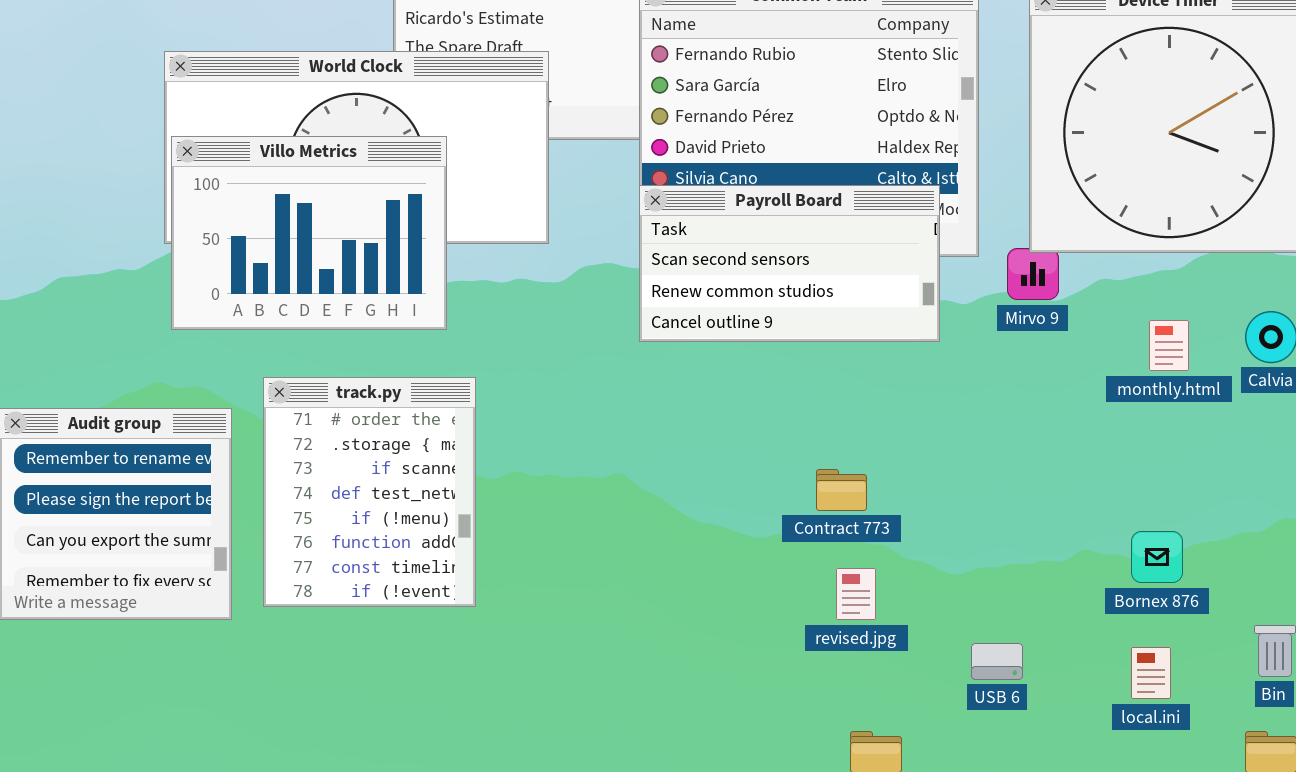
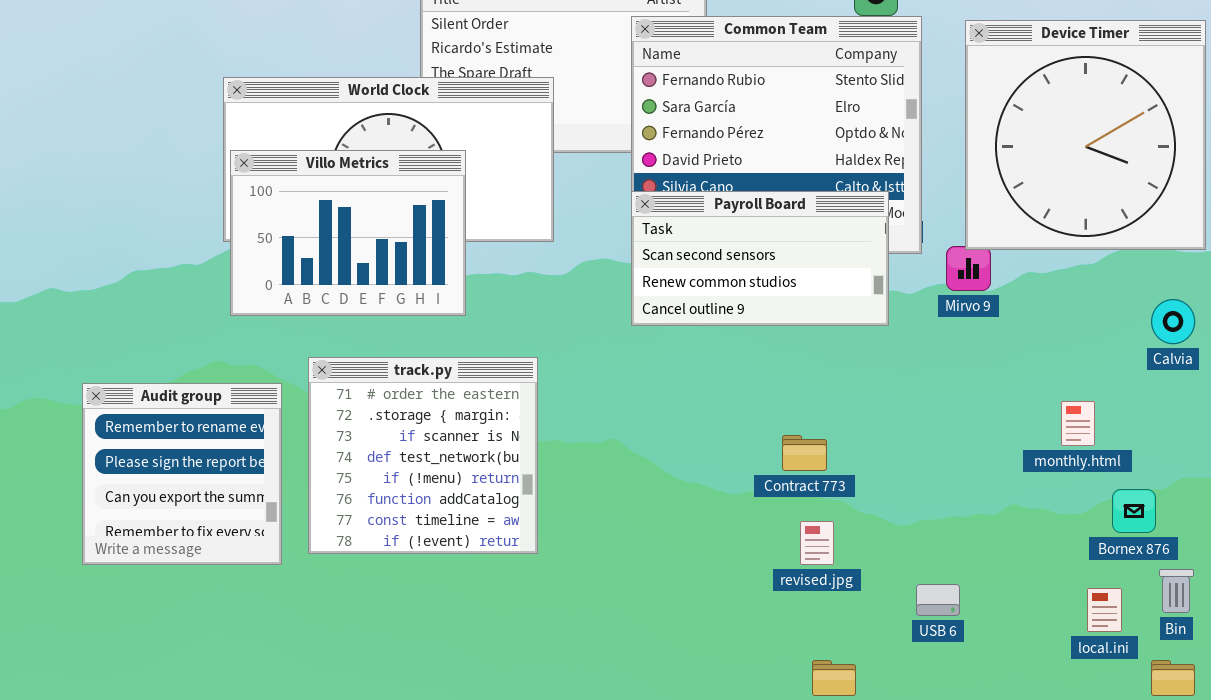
monthly.html: [1149,320,1189,371] -> [1061,401,1095,446], moved
track.py: [263,377,476,607] -> [308,357,538,554], resized
Bornex 876: [1131,531,1183,583] -> [1112,489,1156,533], moved
local.ini: [1131,647,1171,699] -> [1087,588,1122,632], moved

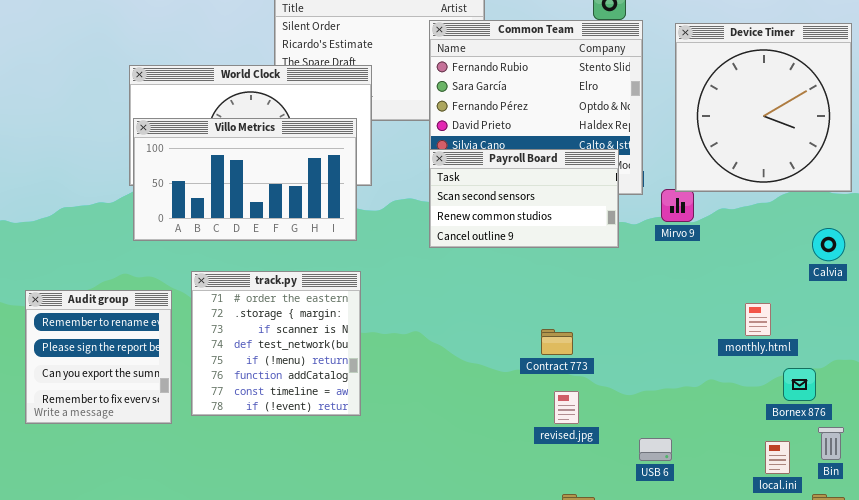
Villo Metrics: [230,150,466,316] -> [133,118,357,241], resized

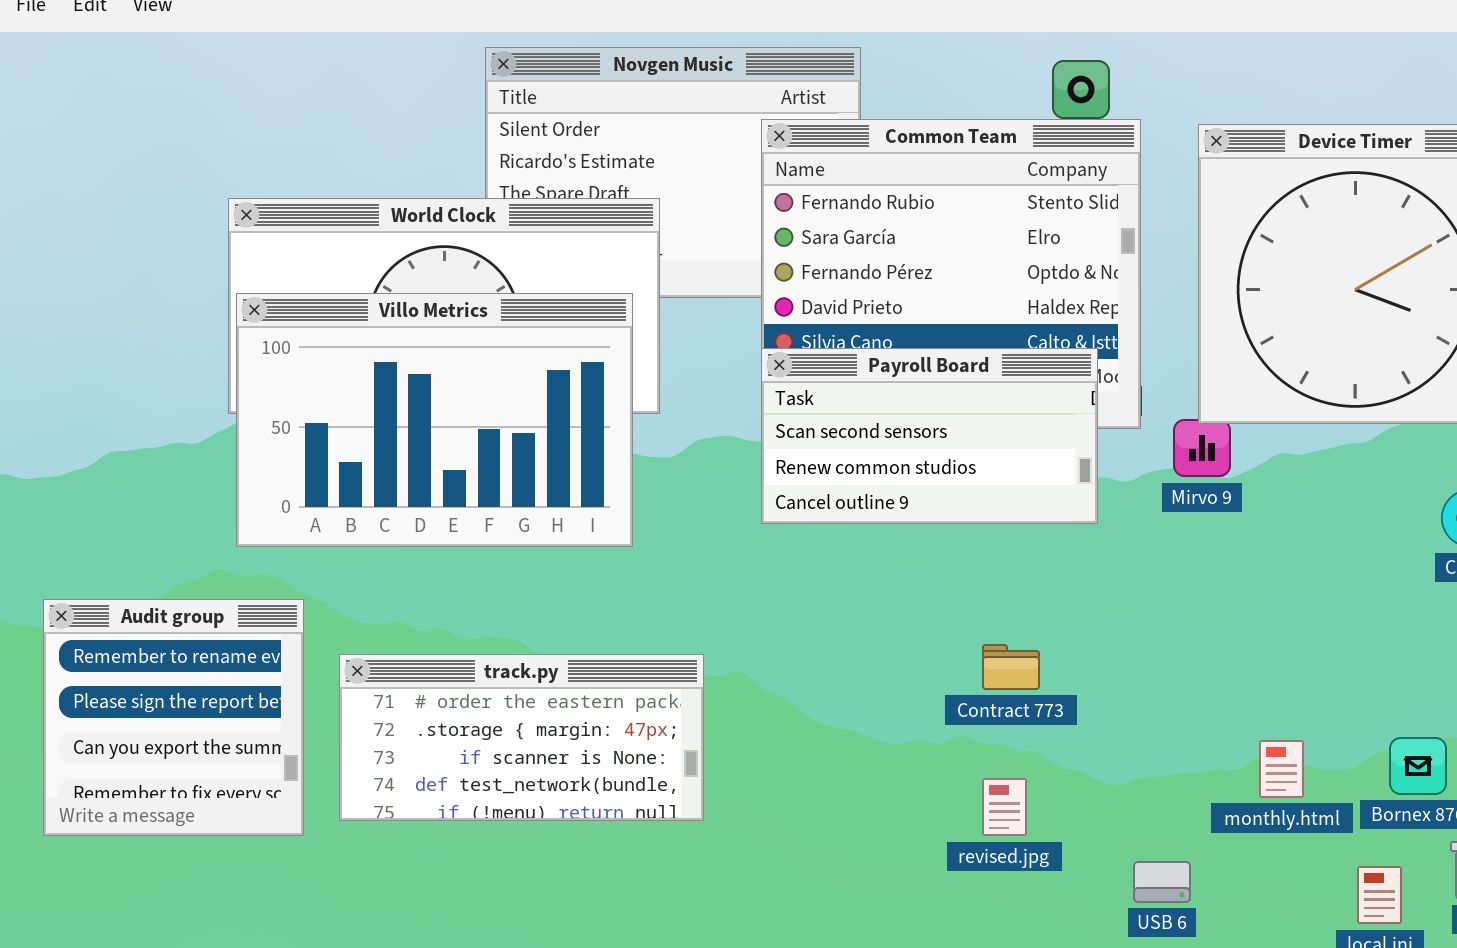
Villo Metrics: [133,118,357,241] -> [236,293,633,547], resized
track.py: [191,271,361,416] -> [339,654,704,821], resized
monthly.html: [745,303,771,336] -> [1259,740,1304,798], moved
Contract 773: [541,329,573,355] -> [982,644,1040,690], moved

